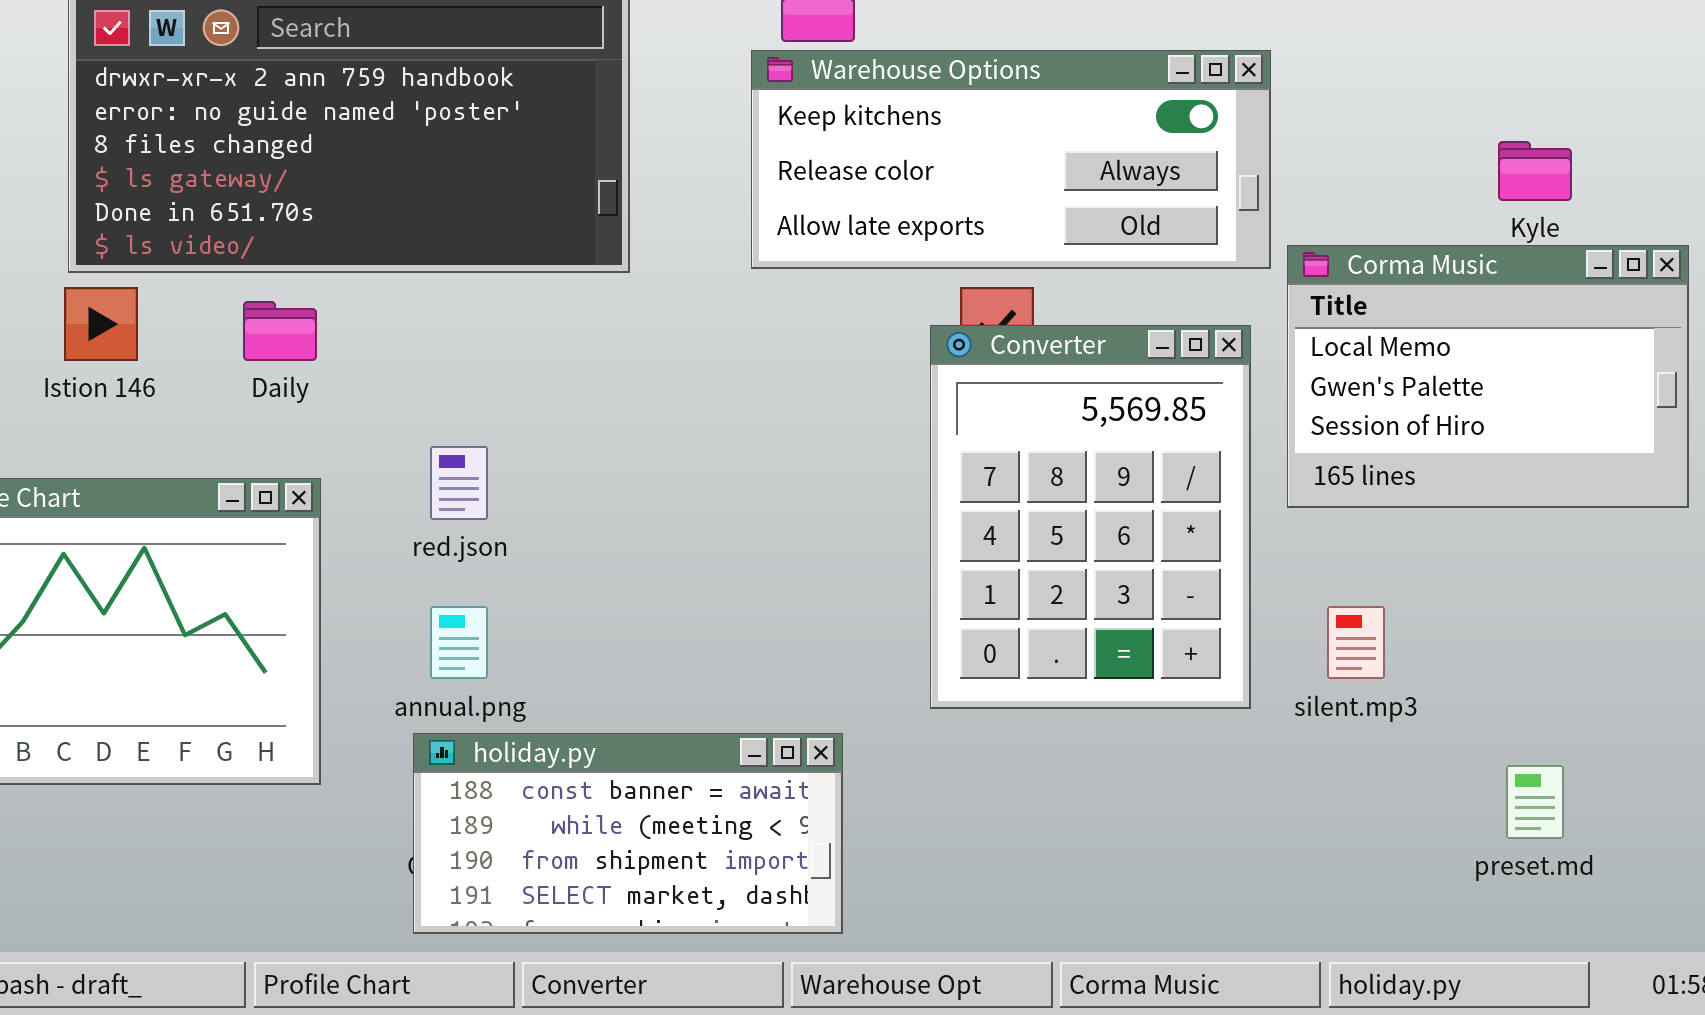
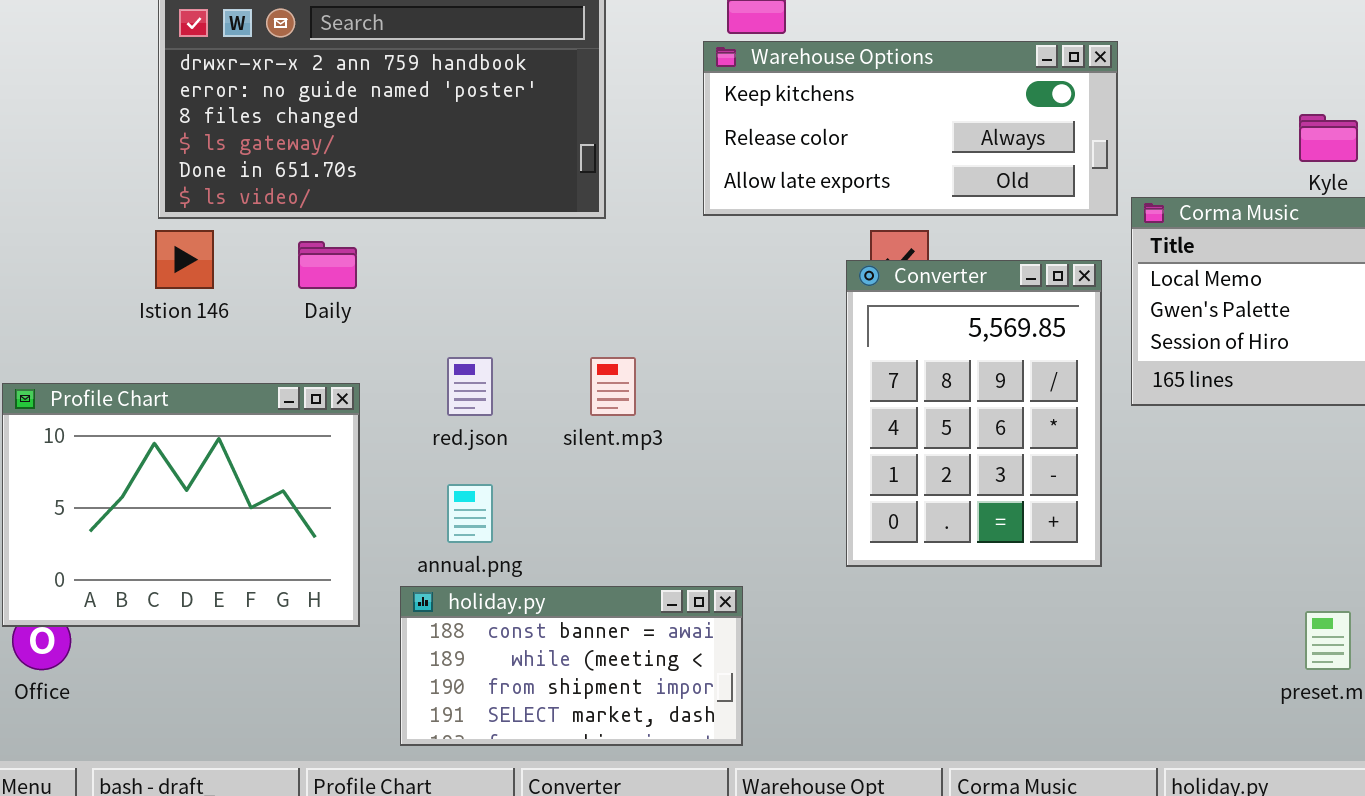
silent.mp3: [1327,606,1385,679] -> [590,357,636,416], moved
holiday.py: [413,733,843,934] -> [400,586,743,746], moved

